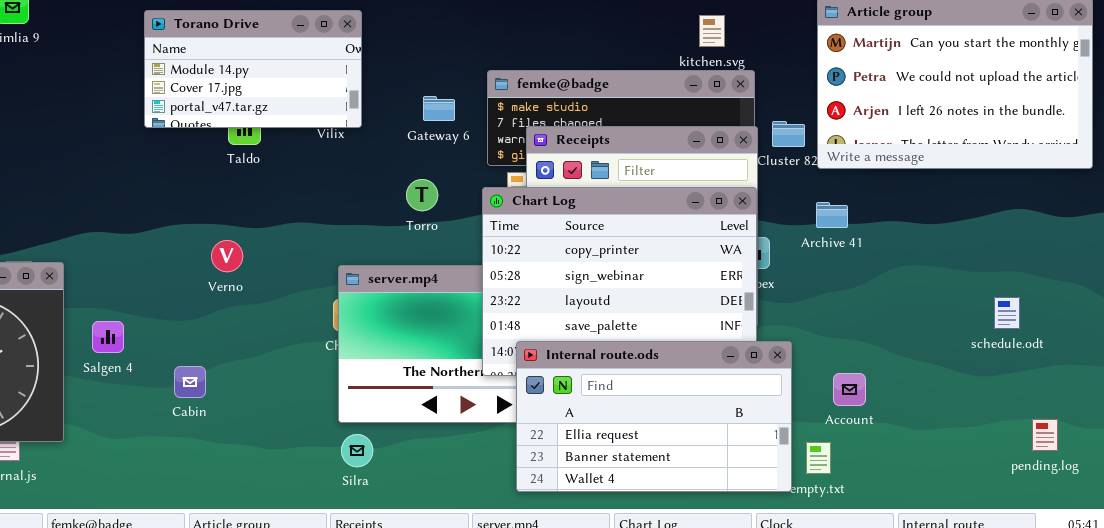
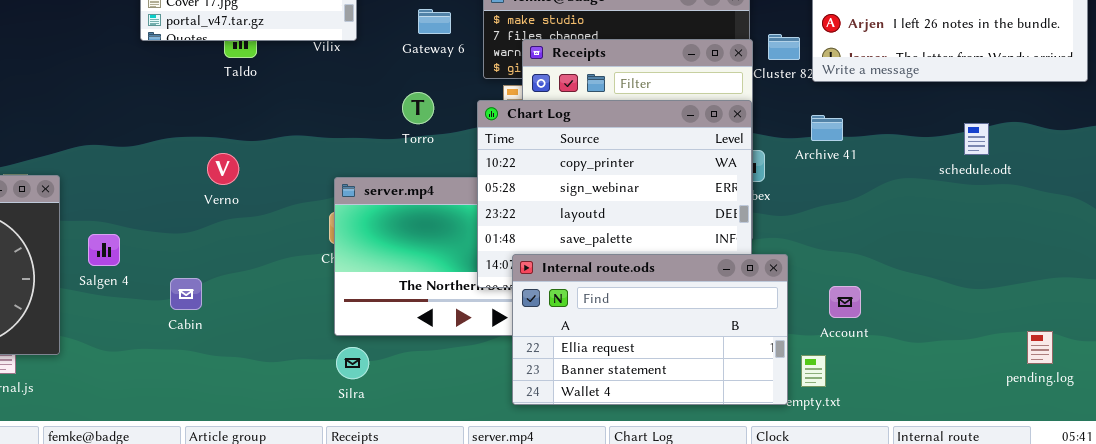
schedule.odt: [994,297,1020,329] -> [964,123,989,155], moved

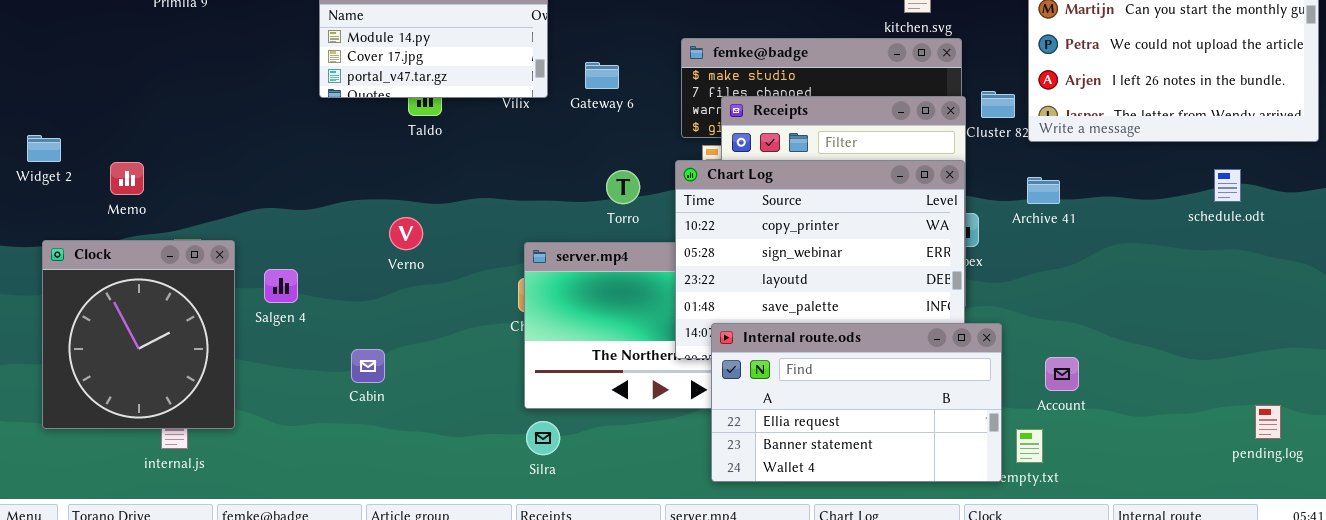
Gateway 6: [418,9,451,34] -> [585,62,619,89], moved
Torro: [402,92,434,124] -> [606,170,640,204], moved
schedule.odt: [964,123,989,155] -> [1214,169,1241,202], moved
Salgen 4: [88,234,120,266] -> [264,269,298,303], moved

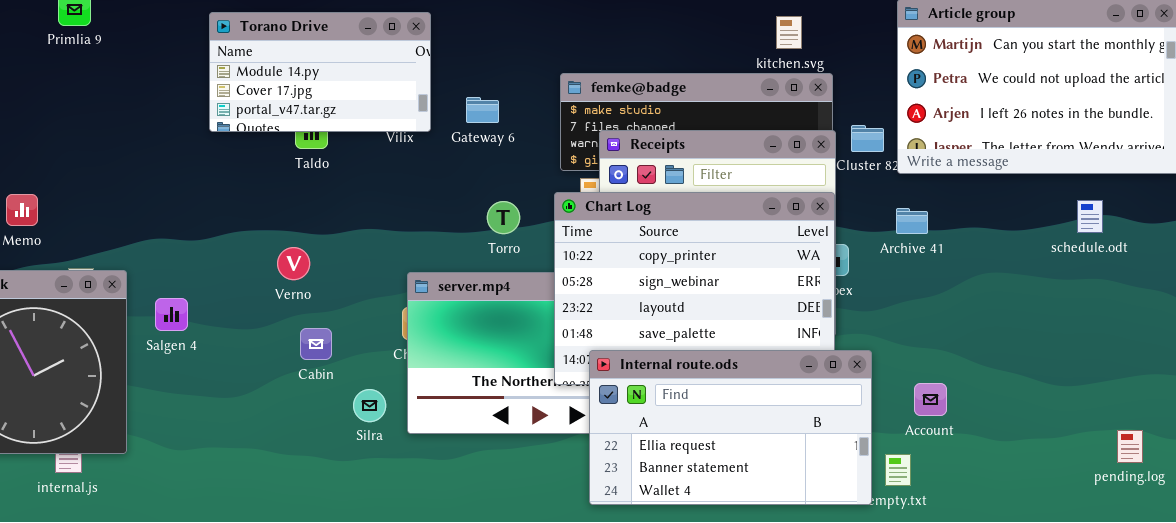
Cabin: [351,349,385,383] -> [300,328,332,360], moved
Silra: [526,421,560,455] -> [353,389,386,422], moved

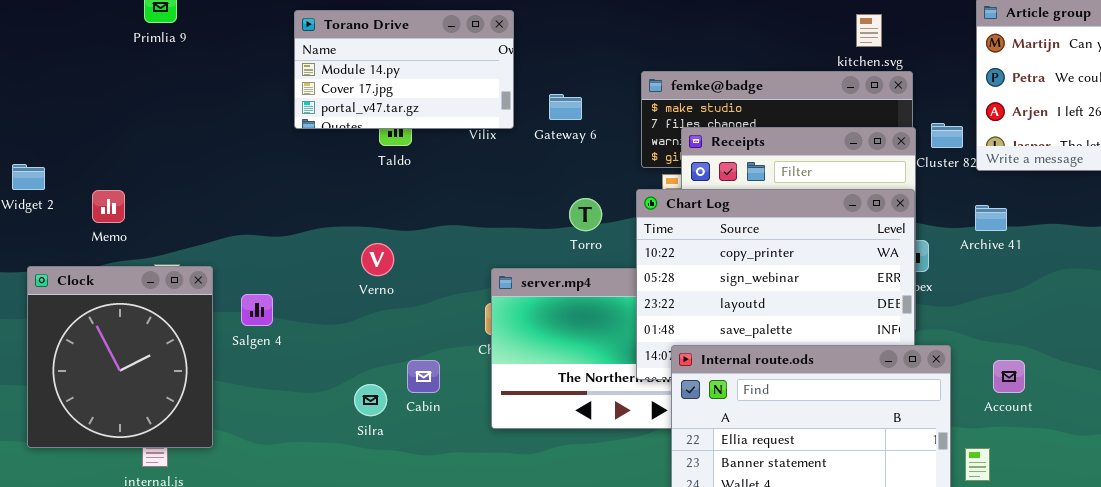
Cabin: [300,328,332,360] -> [407,360,440,393], moved
Account: [914,383,947,416] -> [993,360,1025,393], moved
Silra: [353,389,386,422] -> [354,384,387,416], moved

